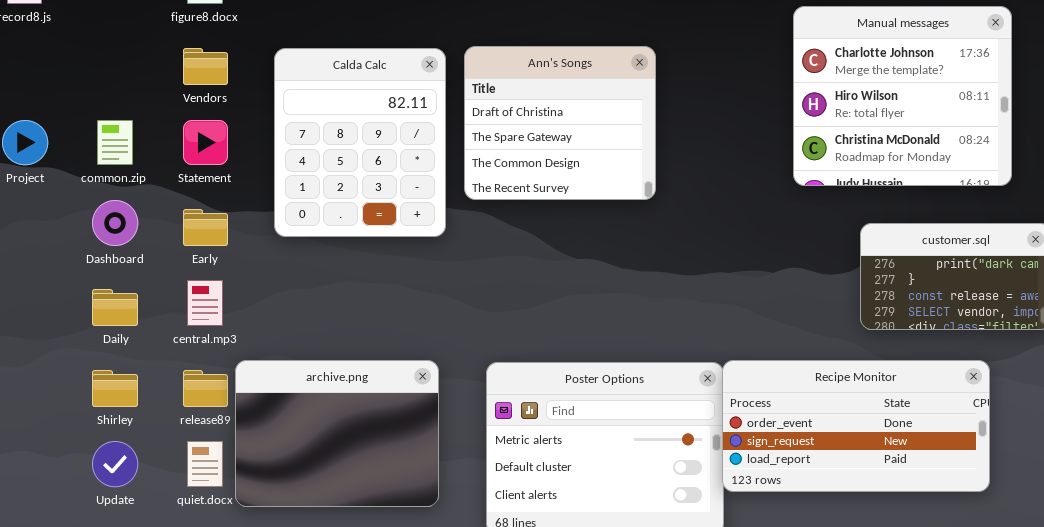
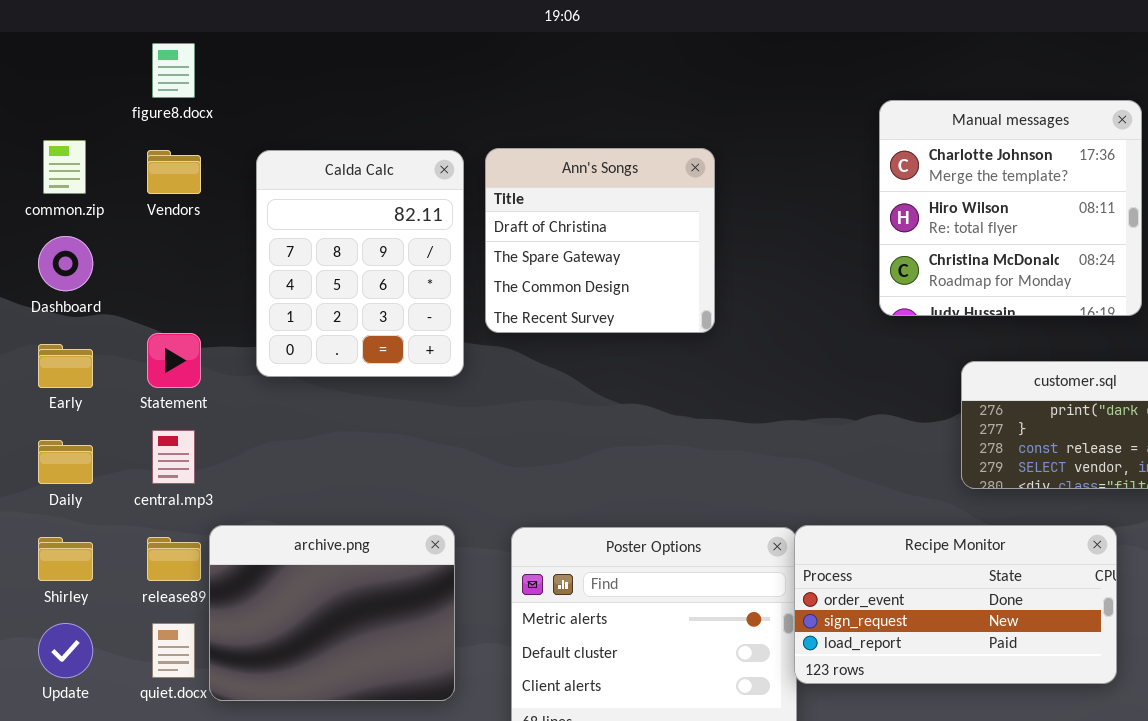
common.zip: [97,120,133,165] -> [43,140,86,194], moved
Statement: [183,120,228,165] -> [147,333,201,388], moved
Dashboard: [92,200,138,246] -> [38,236,93,291], moved
Early: [183,209,228,246] -> [38,344,93,388], moved

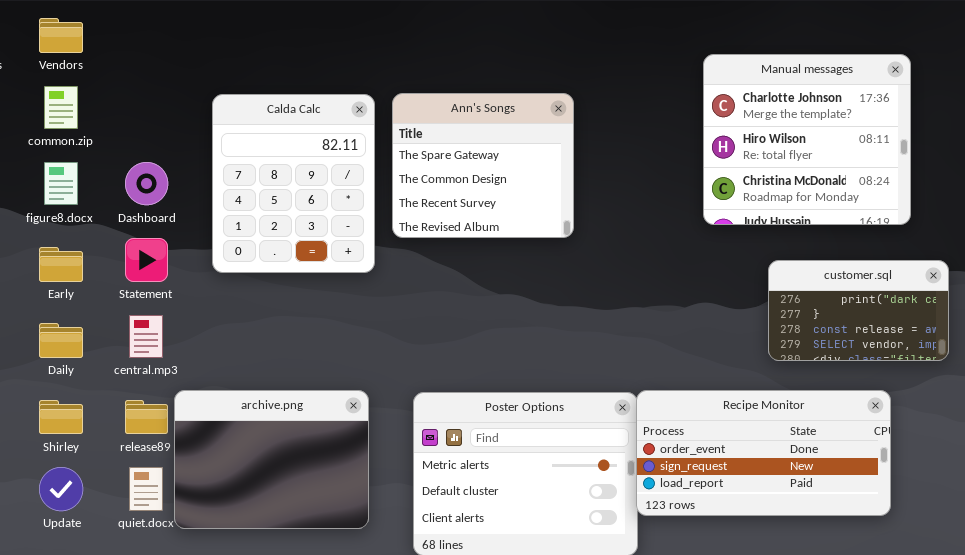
figure8.docx: [152,43,195,98] -> [44,162,78,205], moved
Ann's Songs: [485,148,715,333] -> [392,93,574,238], scrolled down 1 row
Vendors: [147,150,201,194] -> [39,18,83,53], moved
Dashboard: [38,236,93,291] -> [125,162,168,205], moved

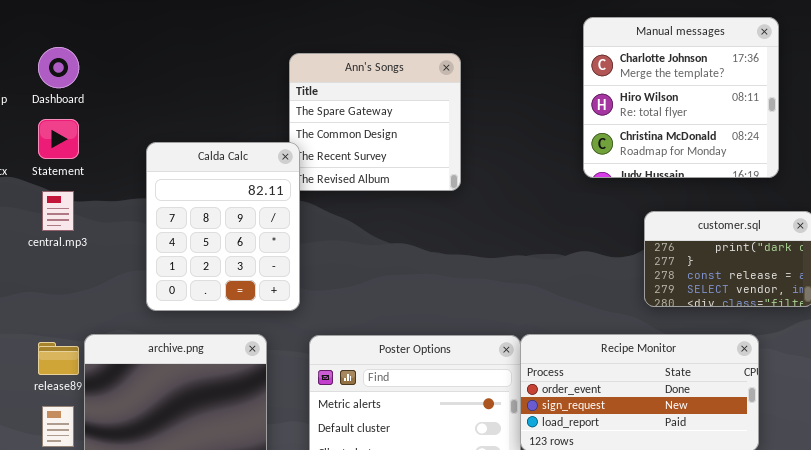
Calda Calc: [212,94,375,273] -> [146,142,300,311], moved
Dashboard: [125,162,168,205] -> [38,47,79,88], moved
Statement: [125,238,168,282] -> [38,119,79,159], moved
central.mp3: [129,315,163,358] -> [42,191,74,231], moved

